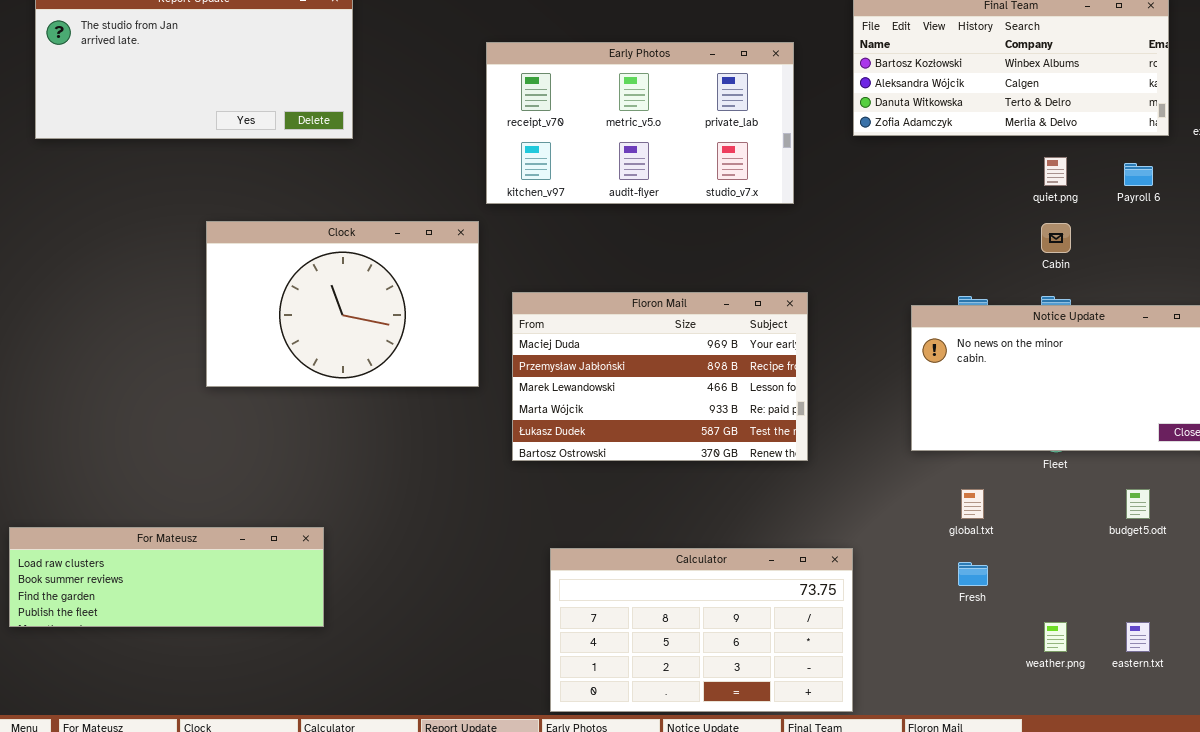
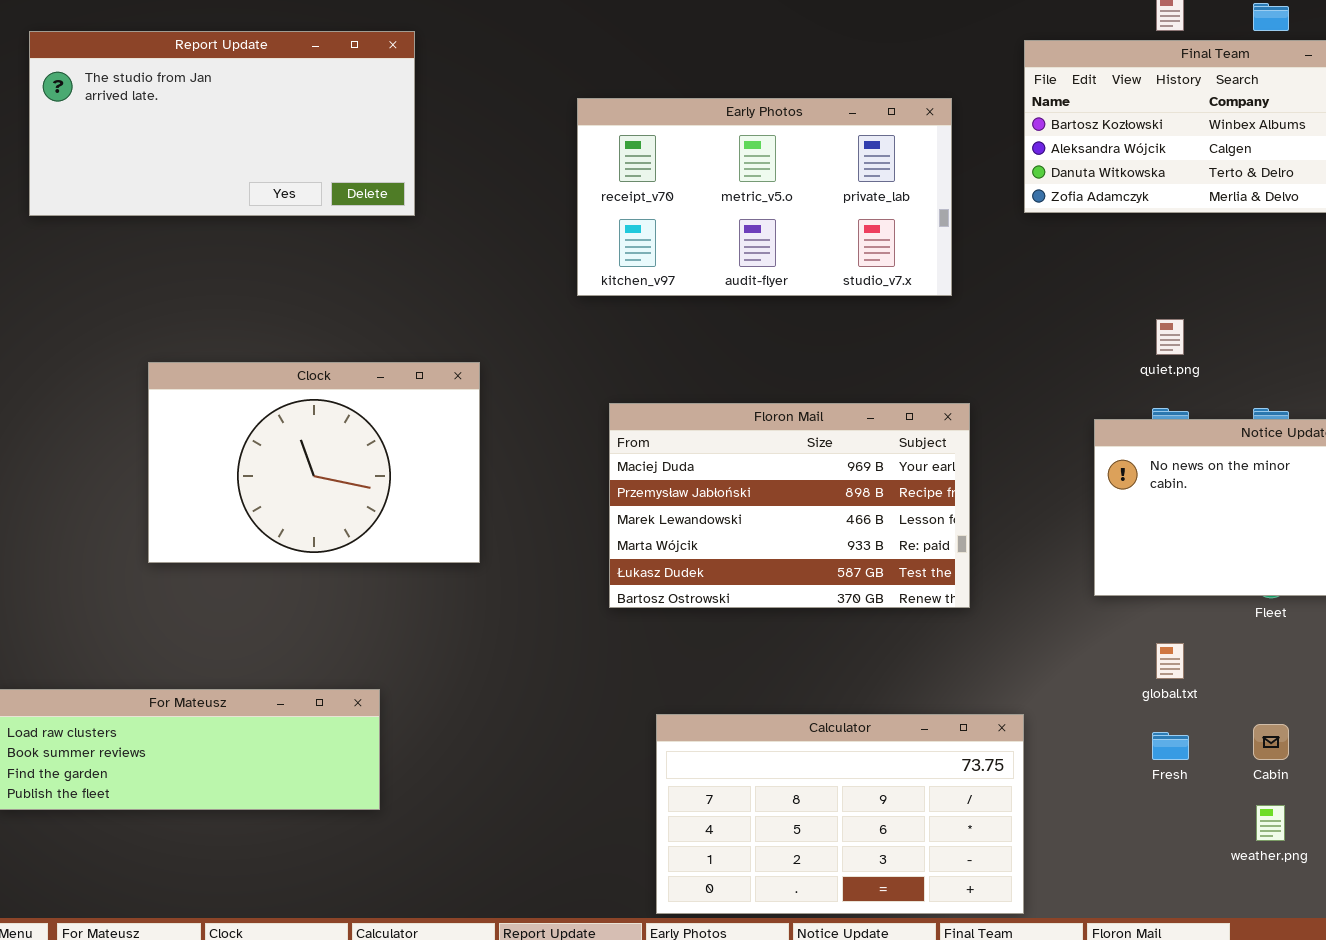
quiet.png: [1044,157,1067,186] -> [1156,319,1184,355], moved
Clock: [206,221,479,387] -> [148,362,480,563], moved
Cabin: [1041,223,1071,253] -> [1253,724,1289,760], moved

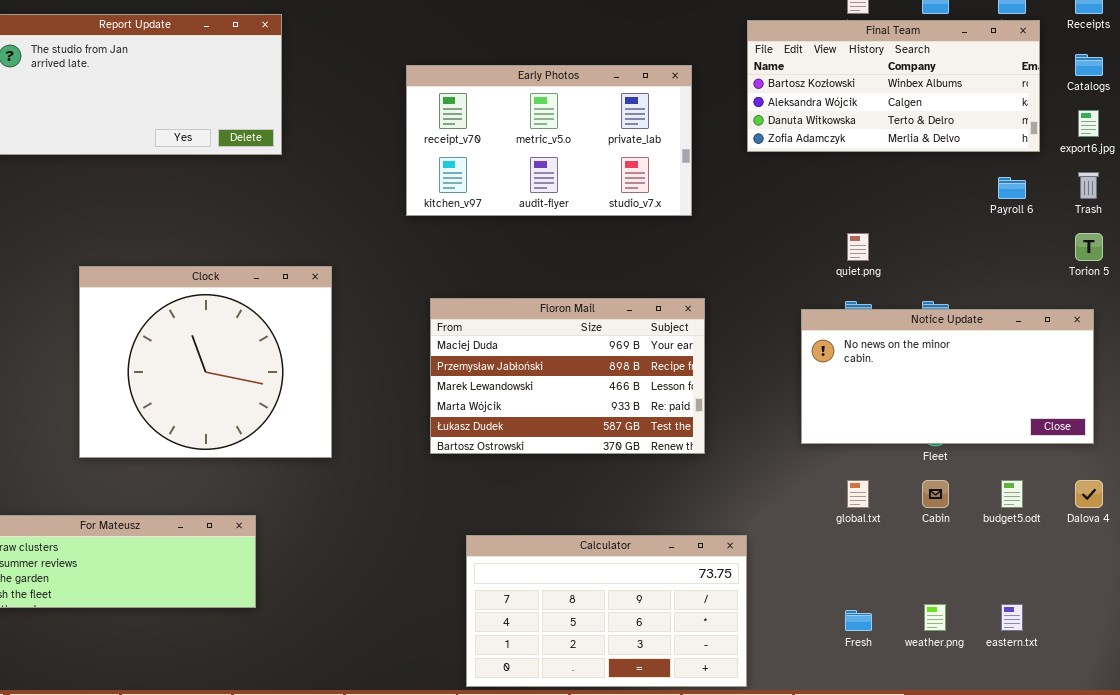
Clock: [148,362,480,563] -> [79,266,332,458], resized
Cabin: [1253,724,1289,760] -> [922,480,949,508], moved
Fresh: [1152,732,1189,760] -> [845,610,872,631], moved

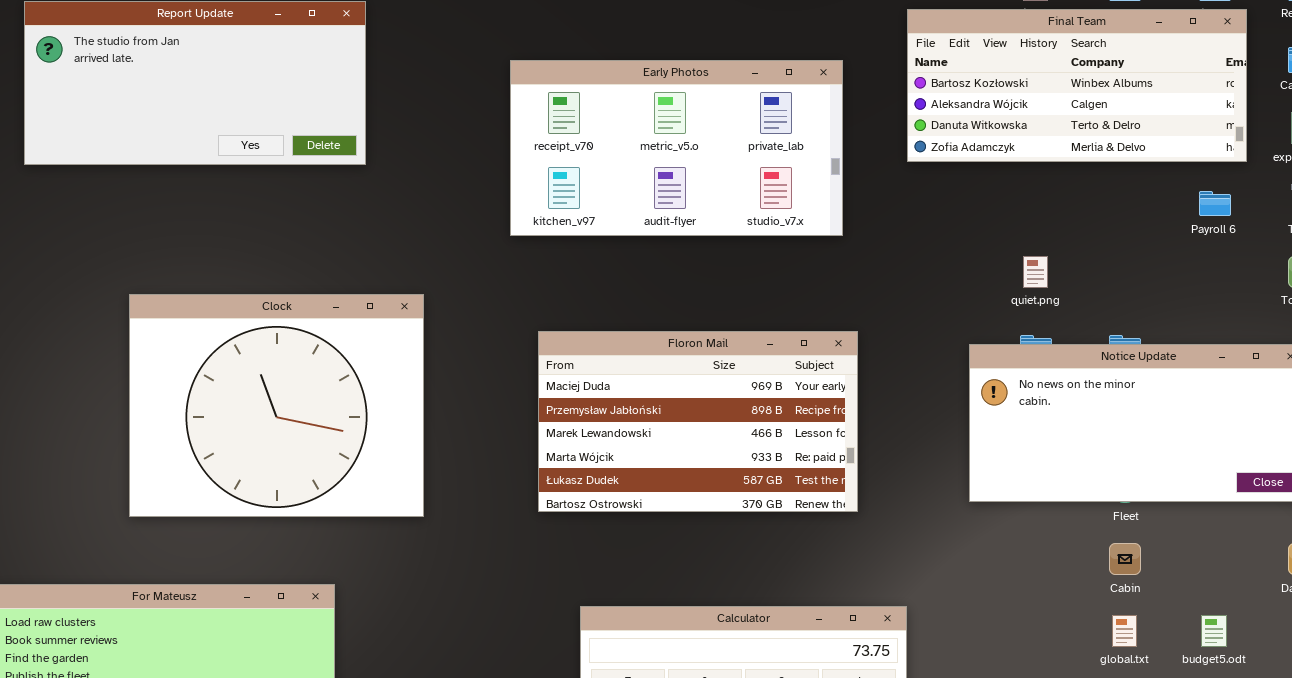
global.txt: [847,480,869,508] -> [1112,615,1137,647], moved
budget5.odt: [1001,480,1023,508] -> [1201,615,1227,647], moved

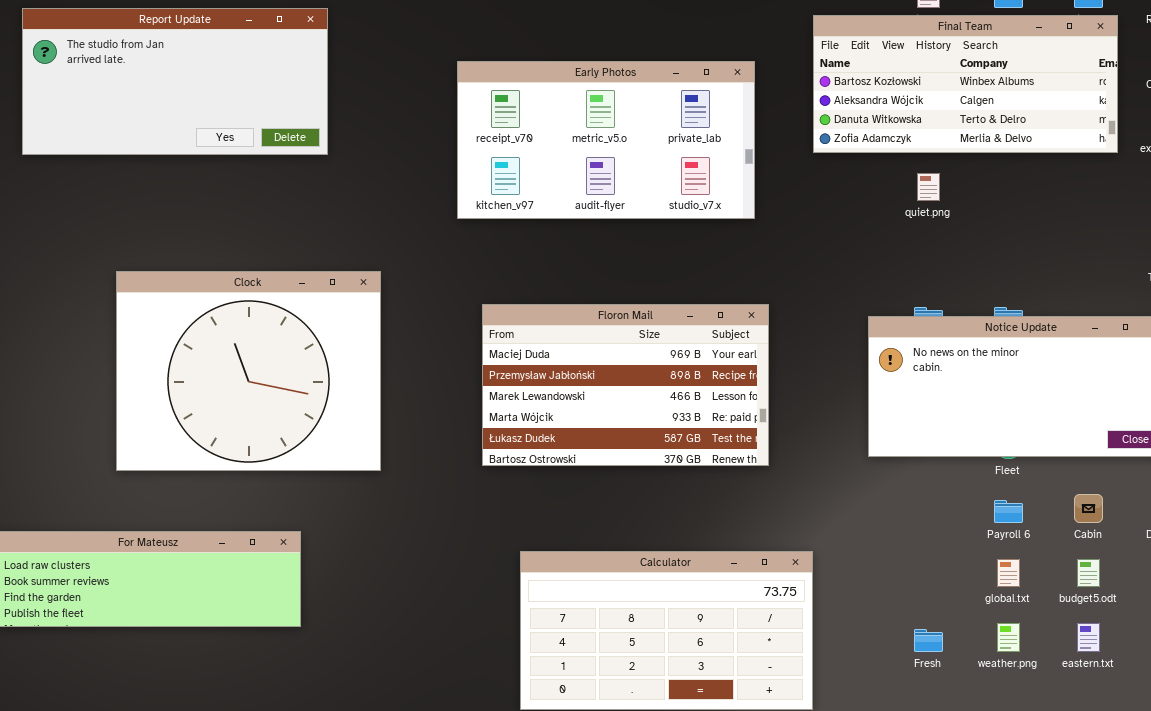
Payroll 6: [1199,191,1231,216] -> [994,500,1023,523], moved
quiet.png: [1023,256,1048,288] -> [917,173,940,201], moved
Cabin: [1109,543,1141,575] -> [1074,494,1103,523], moved

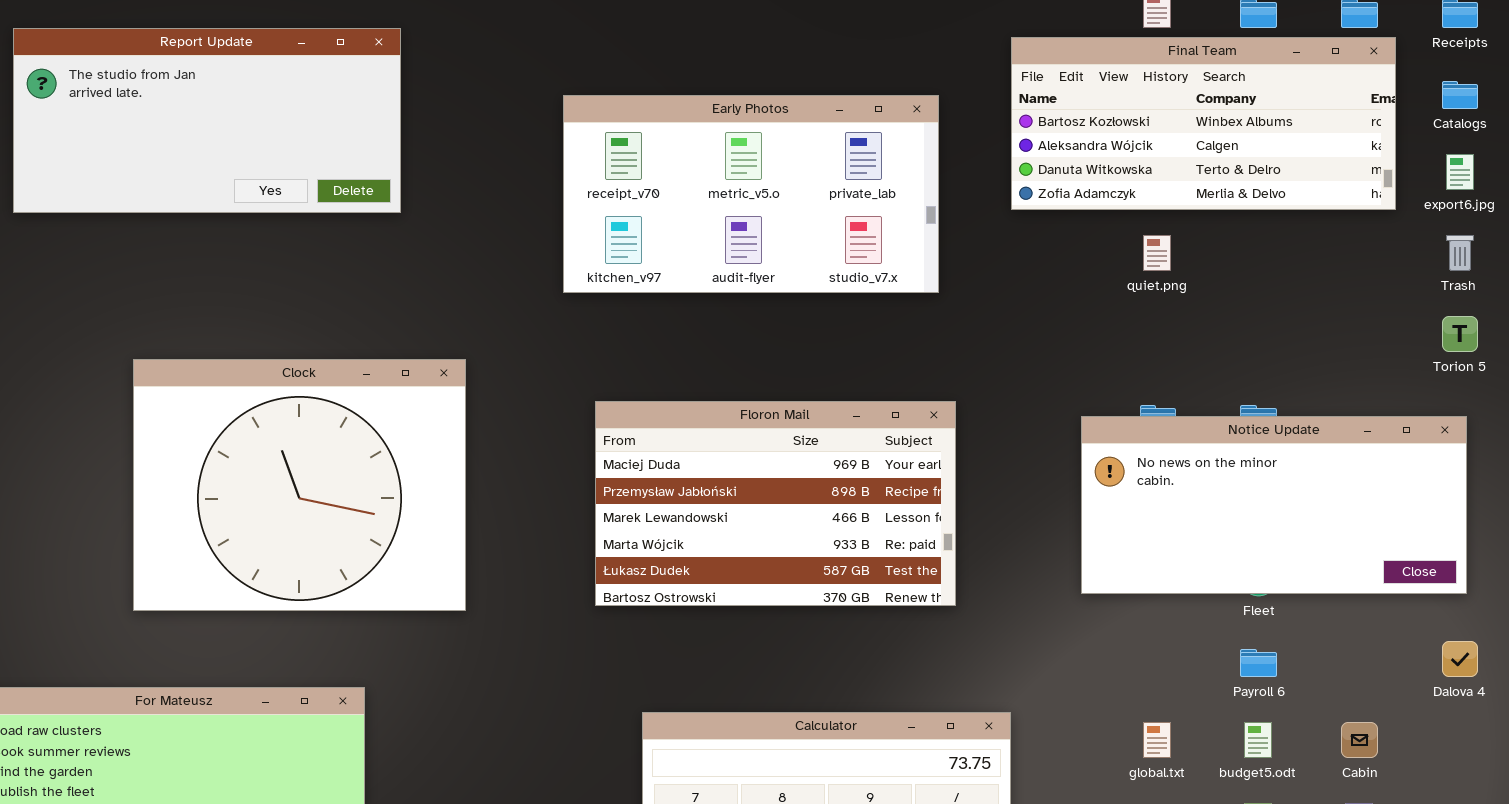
Cabin: [1074,494,1103,523] -> [1341,722,1378,758], moved
global.txt: [997,559,1020,587] -> [1143,722,1171,758], moved
budget5.odt: [1077,559,1100,587] -> [1244,722,1272,758], moved

